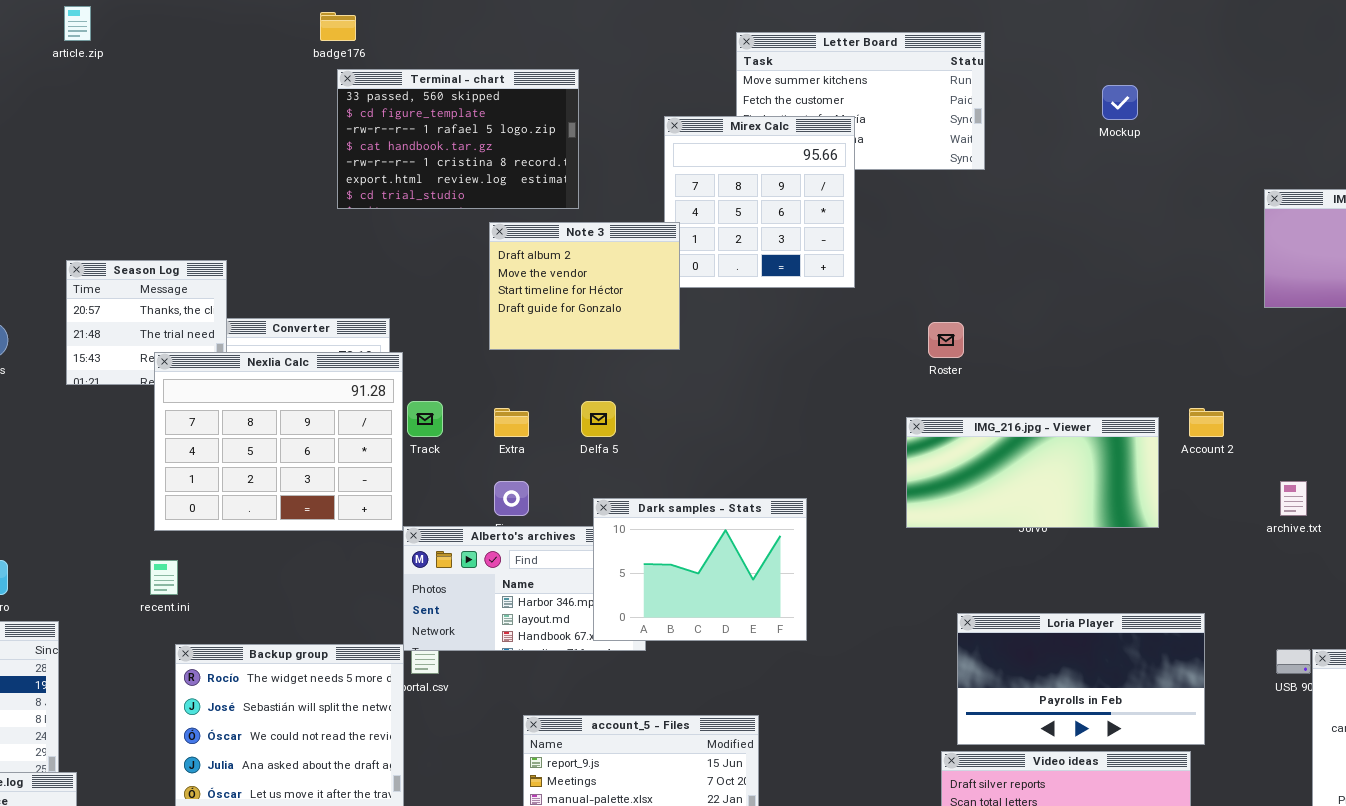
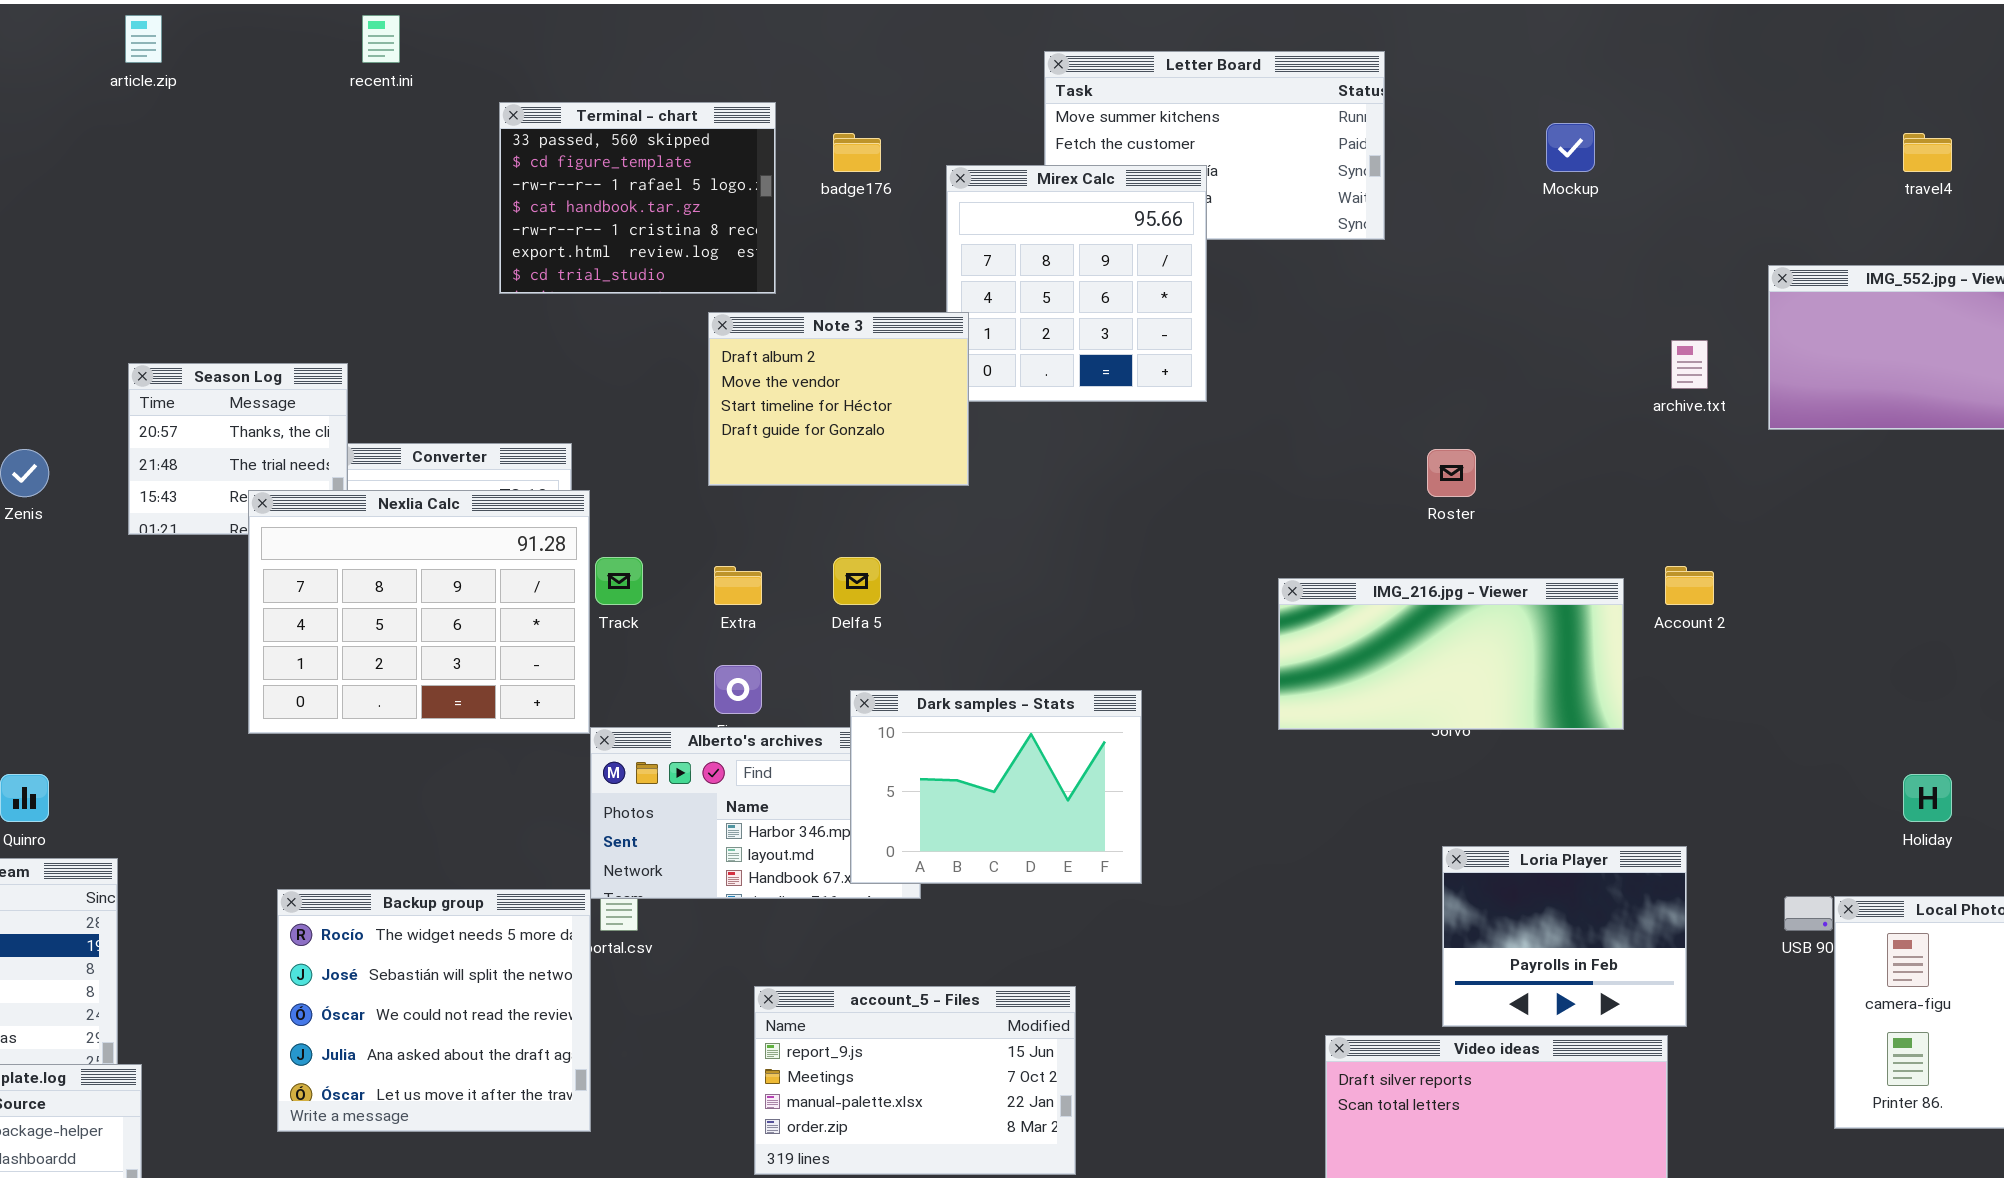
badge176: [320,12,356,41] -> [833,133,881,172], moved
Terminal - chart: [337,69,579,209] -> [499,102,776,294], resized
Roster: [928,322,964,358] -> [1427,449,1476,497], moved
archive.txt: [1280,481,1307,516] -> [1671,340,1708,389], moved
recent.ini: [150,560,178,595] -> [362,15,400,63], moved
Loria Player: [957,613,1205,745] -> [1442,846,1687,1027], resized

